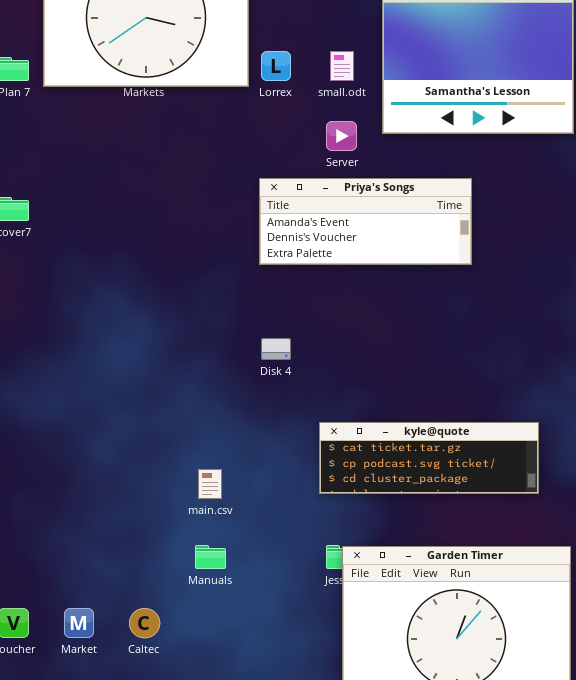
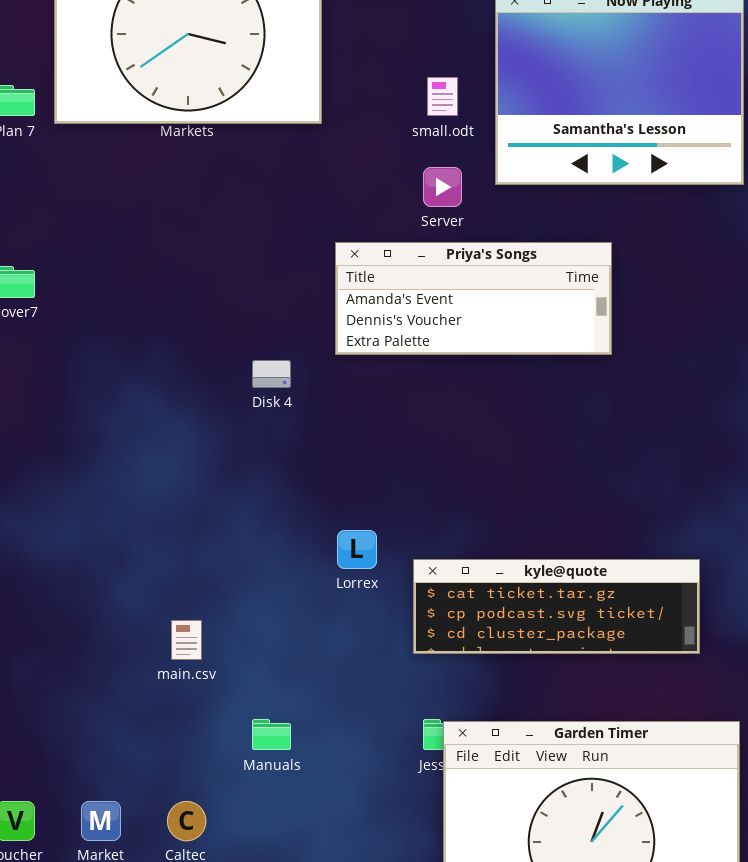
Lorrex: [261,51,291,81] -> [337,530,377,569], moved
Disk 4: [261,338,291,360] -> [252,360,291,388], moved
main.csv: [198,469,222,499] -> [171,620,202,660], moved

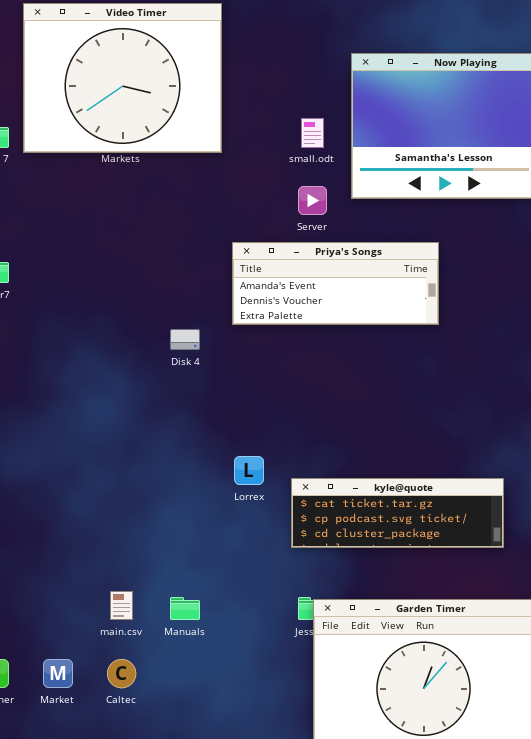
main.csv: [171,620,202,660] -> [110,591,133,620], moved

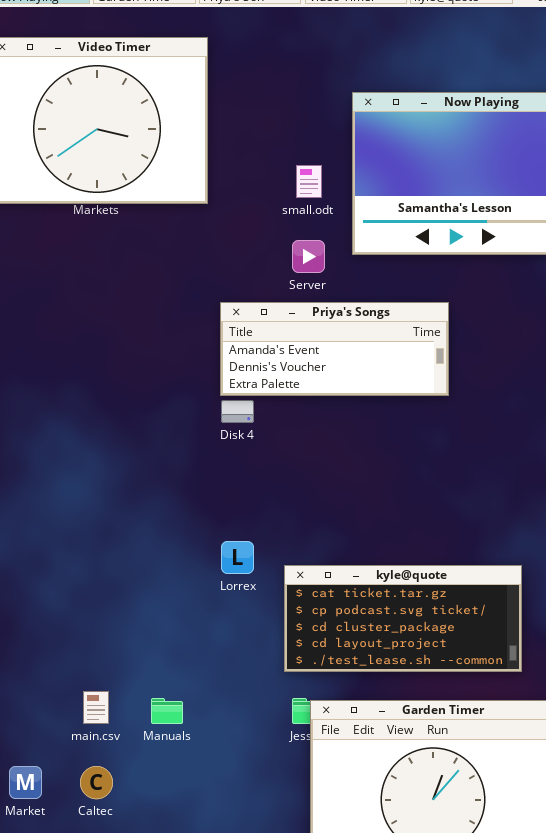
Disk 4: [170,329,200,350] -> [221,400,254,423], moved
kyle@quote: [291,478,504,548] -> [284,565,522,672], resized

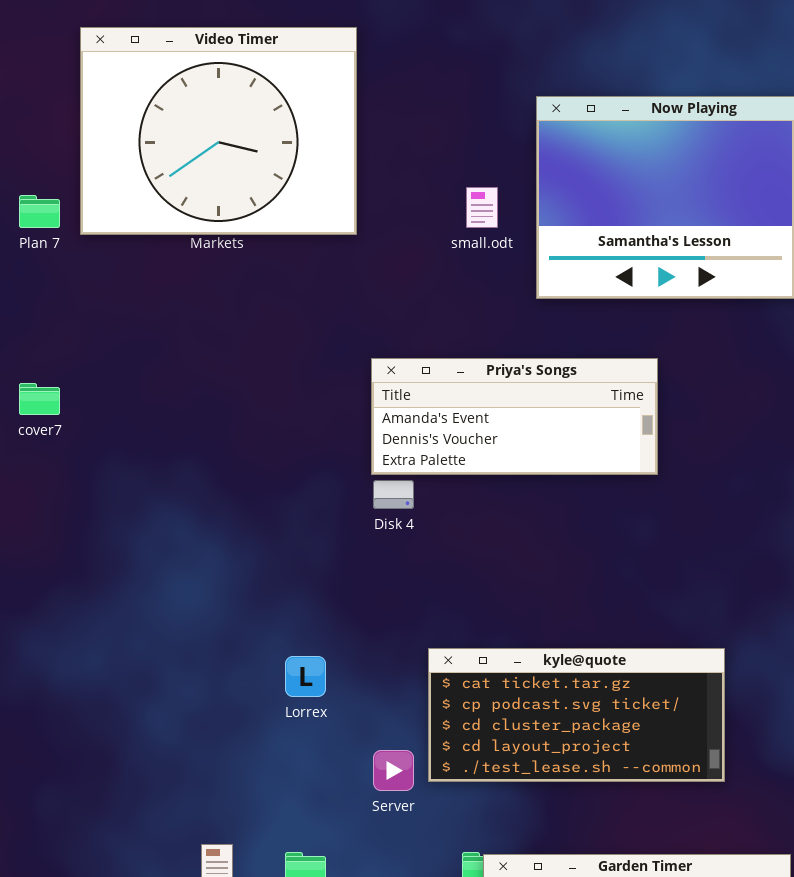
Server: [292,240,325,273] -> [373,750,414,791], moved
Lorrex: [221,541,254,574] -> [285,656,326,697], moved
kyle@quote: [284,565,522,672] -> [428,648,725,782], moved

